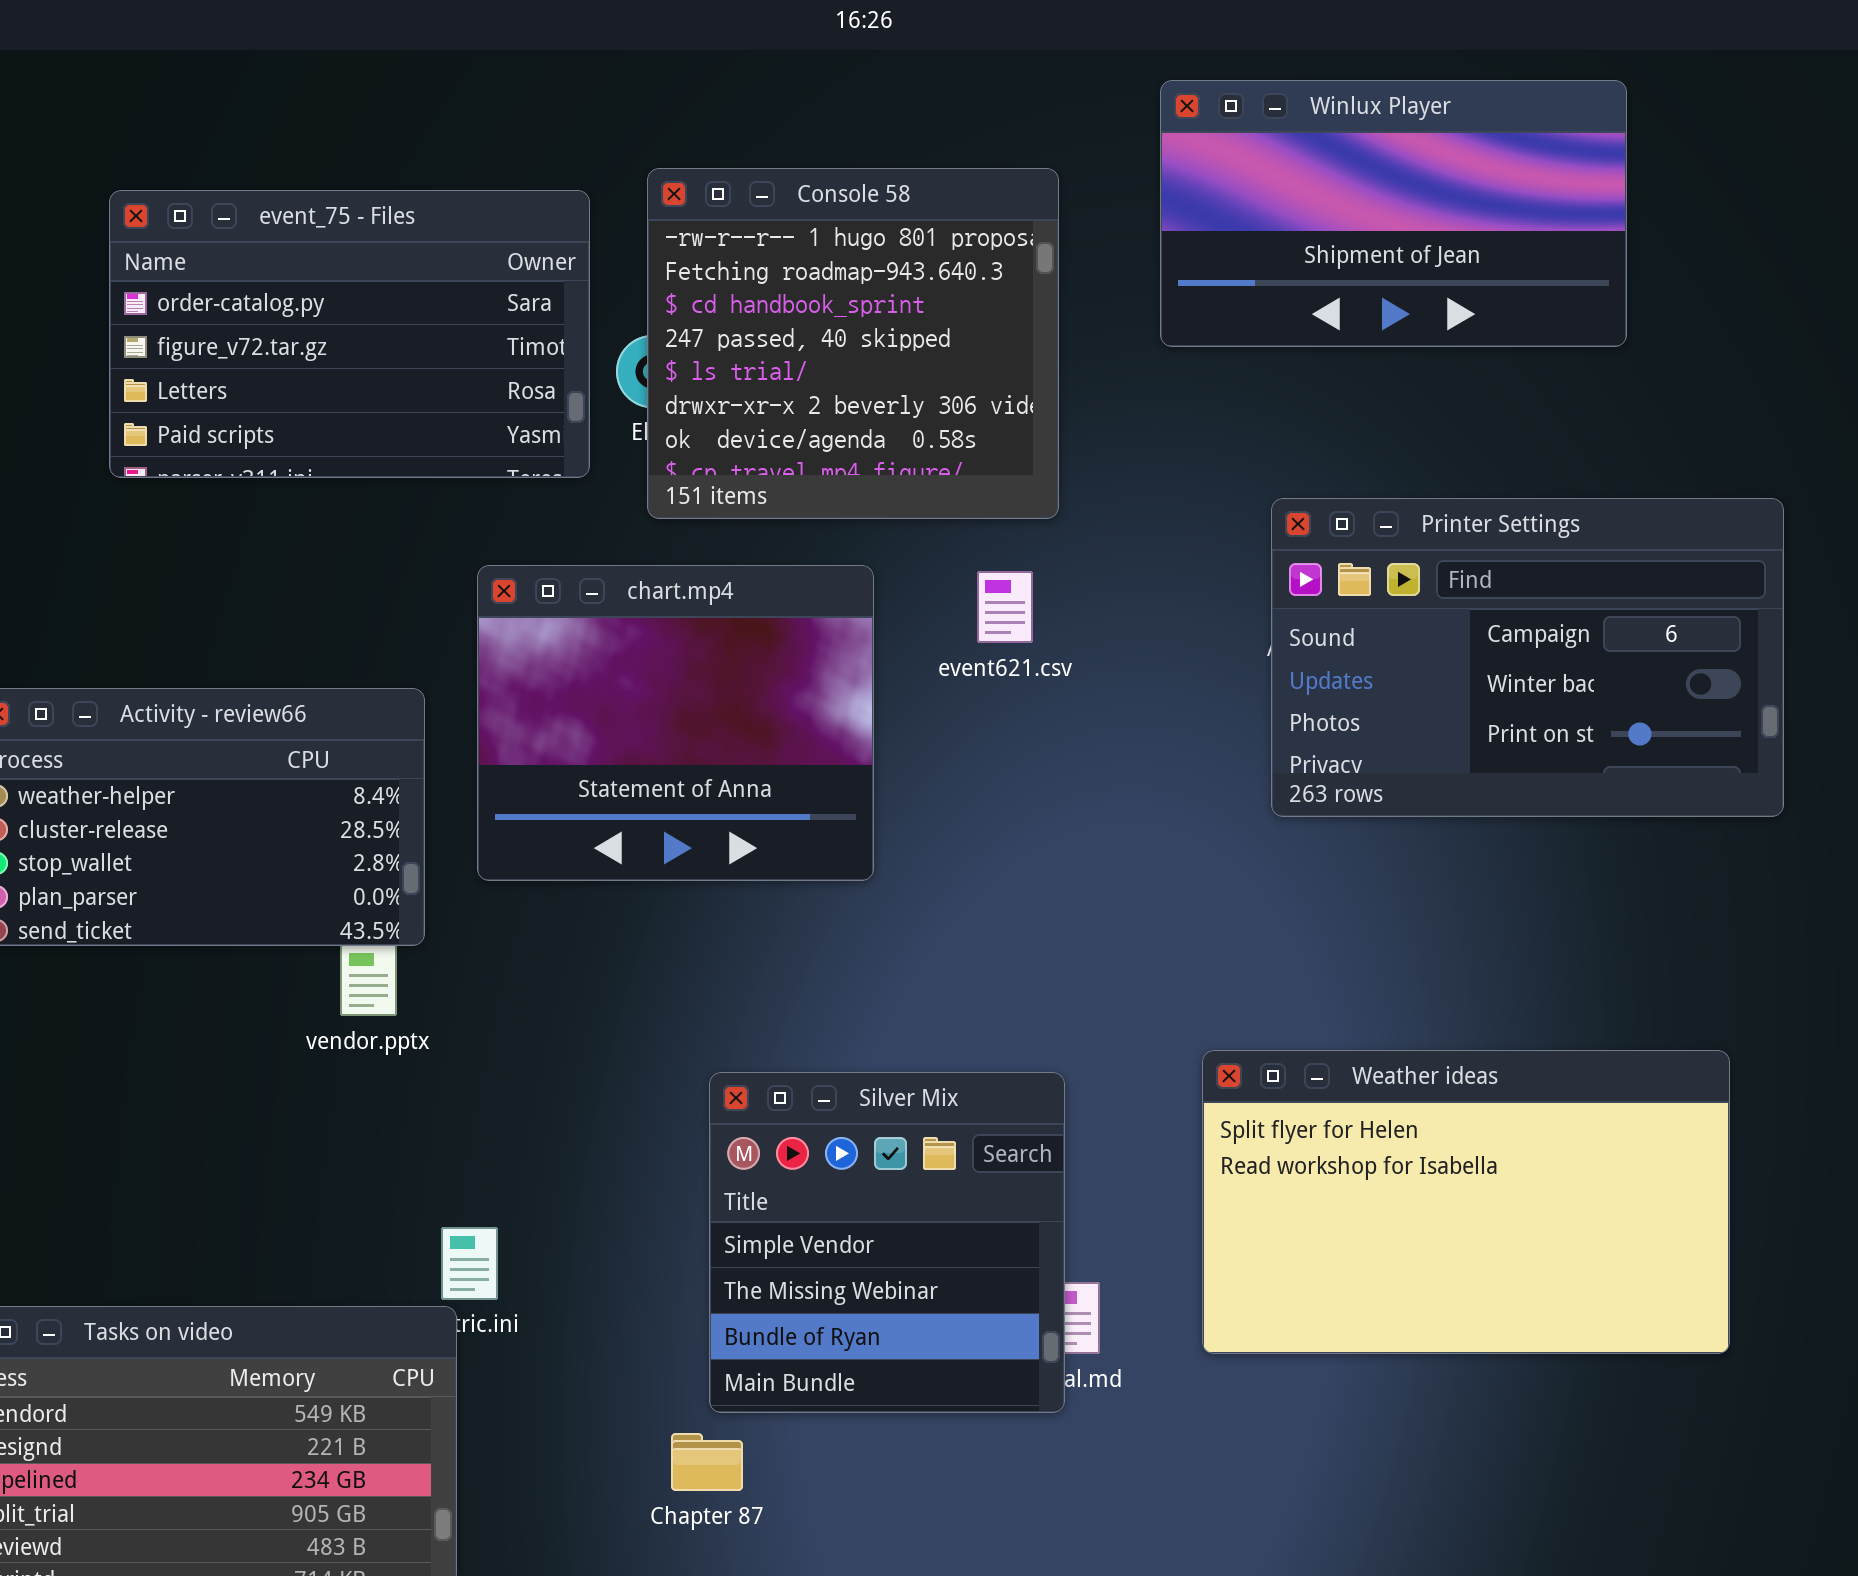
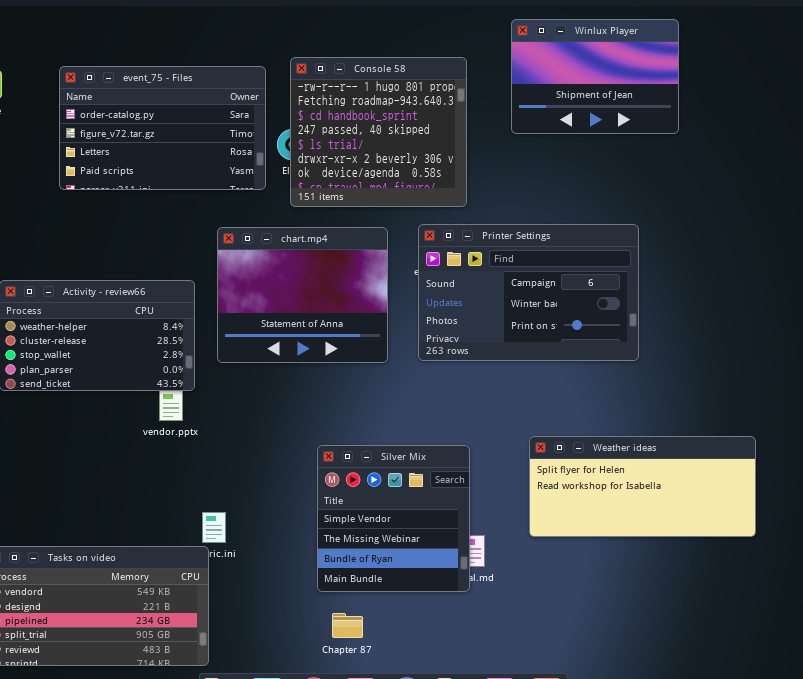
Winlux Player: [1160,80,1627,347] -> [511,19,679,134], resized
Printer Settings: [1271,498,1784,817] -> [418,224,639,361], moved
Weather ideas: [1202,1050,1730,1354] -> [529,436,756,537], resized
Chapter 87: [671,1433,743,1491] -> [332,613,363,638], moved

